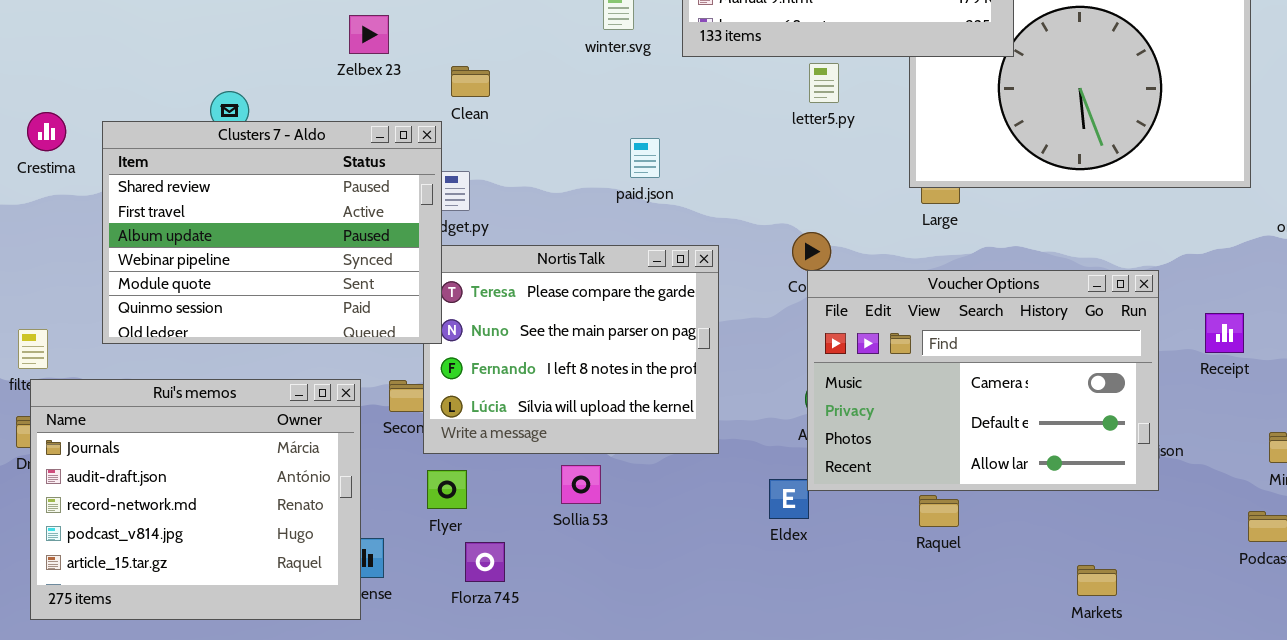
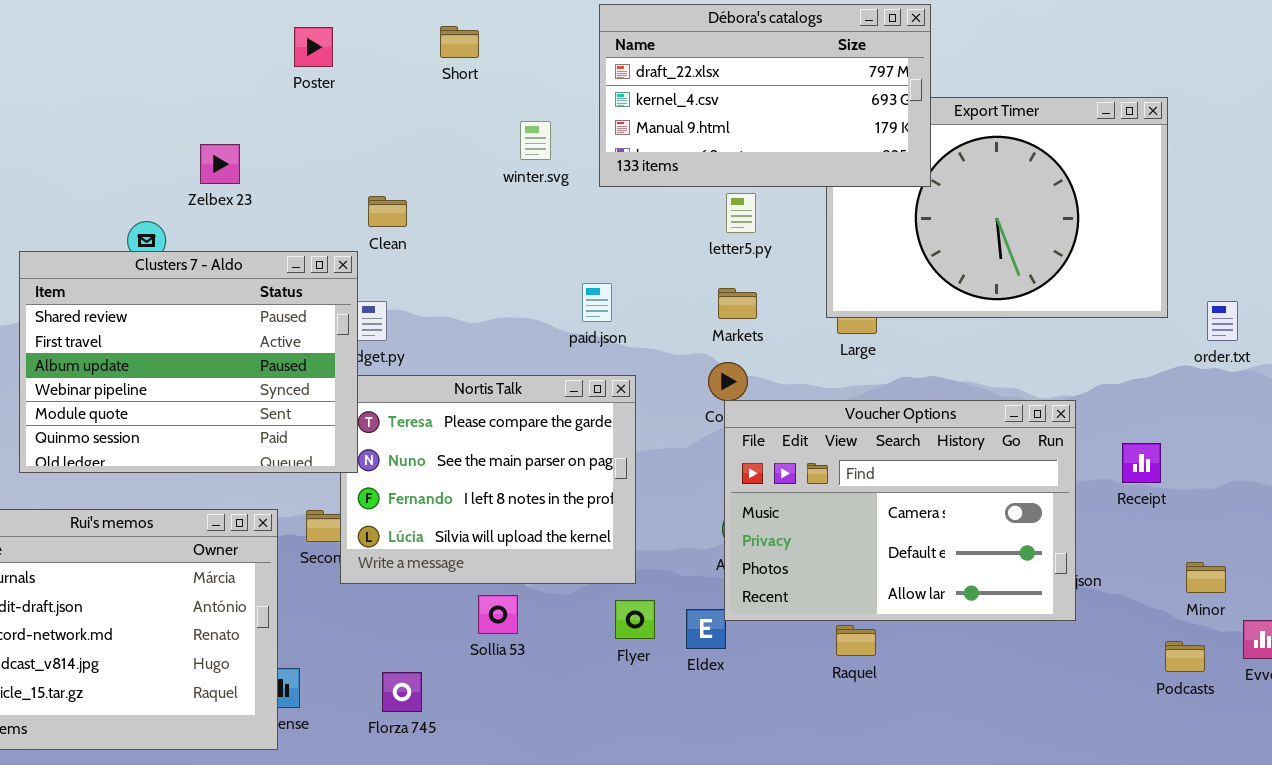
Zelbex 23: [349,15,389,54] -> [200,144,240,184], moved
paid.json: [630,138,660,178] -> [582,283,612,322], moved
Flyer: [427,470,467,509] -> [615,600,655,639], moved
Markets: [1077,565,1117,596] -> [718,288,757,319], moved

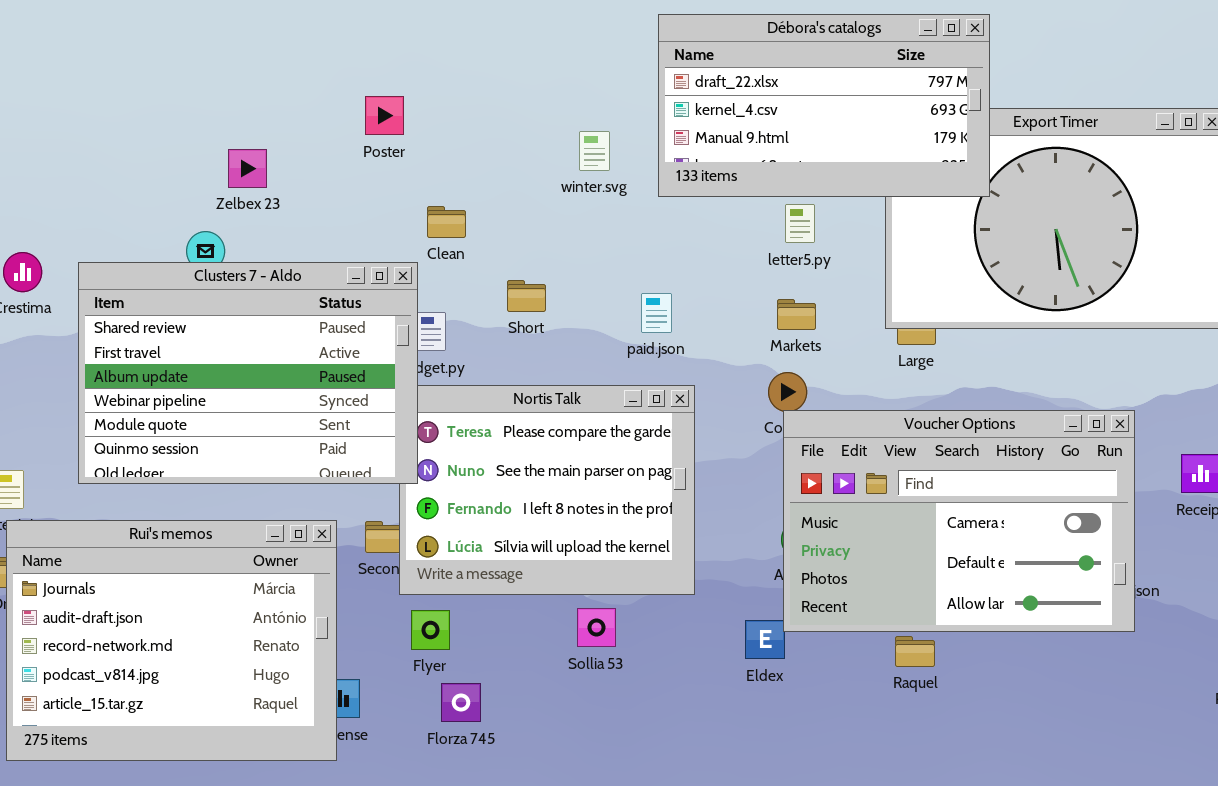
Short: [440,26,479,58] -> [507,280,546,312], moved
Poster: [294,27,333,67] -> [365,96,404,135], moved
Zelbex 23: [200,144,240,184] -> [228,149,267,188], moved
Sollia 53: [478,595,518,634] -> [577,608,616,647], moved
Flyer: [615,600,655,639] -> [411,610,450,650], moved

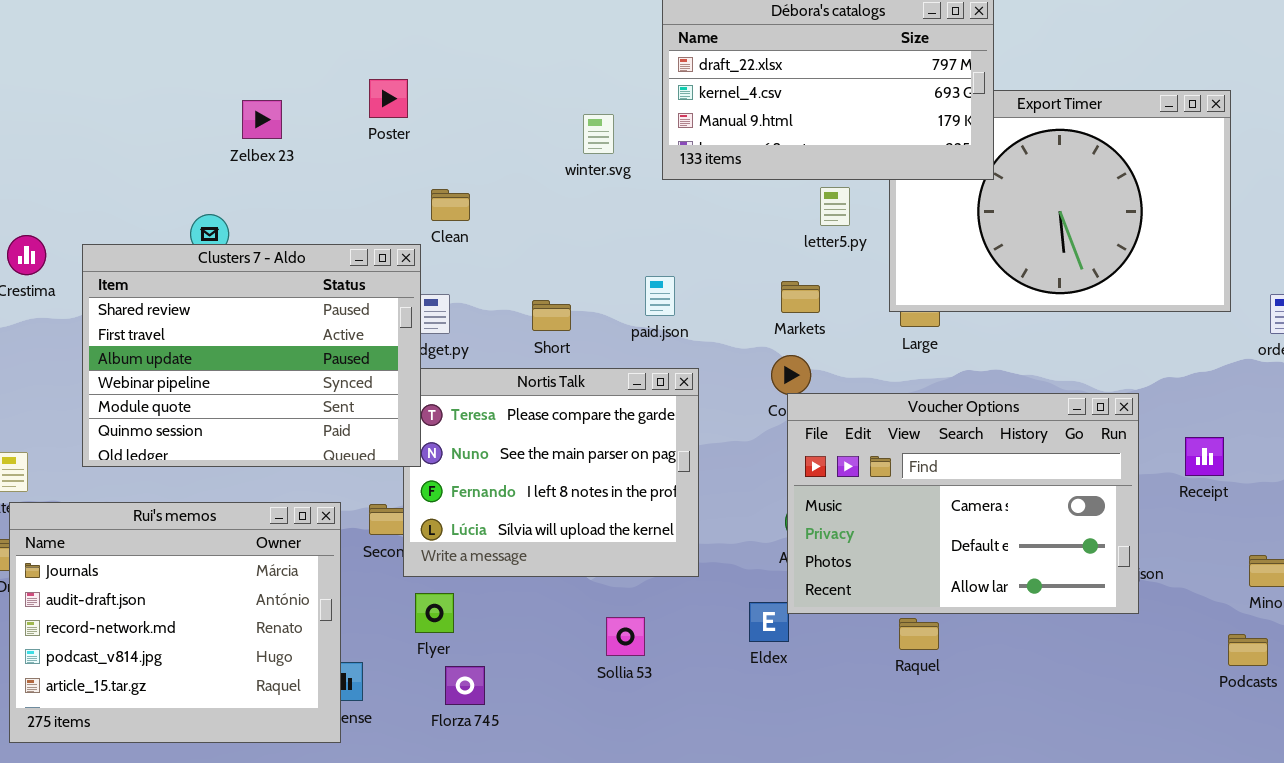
Zelbex 23: [228,149,267,188] -> [242,100,282,139], moved
letter5.py: [785,204,815,243] -> [820,187,850,226], moved
Short: [507,280,546,312] -> [532,300,571,331], moved
Sollia 53: [577,608,616,647] -> [606,617,645,656], moved

